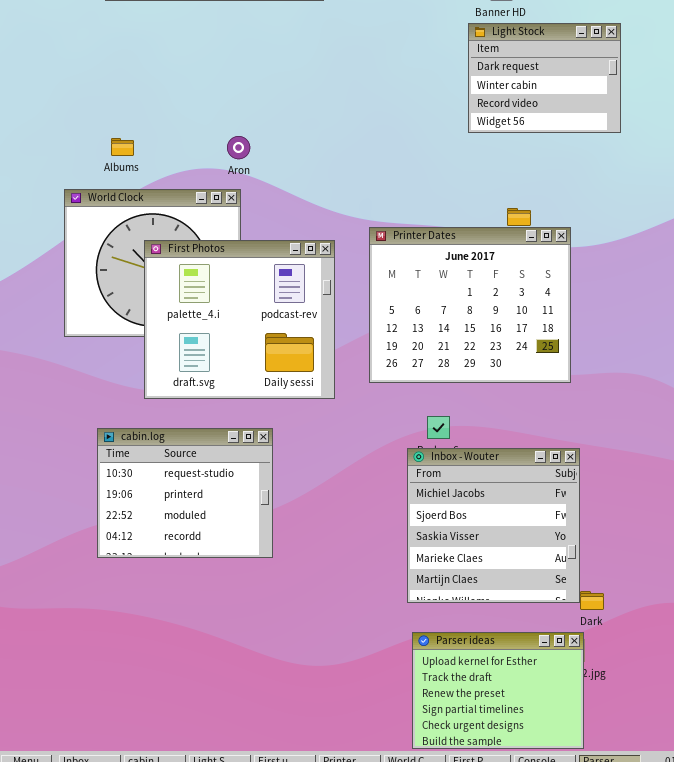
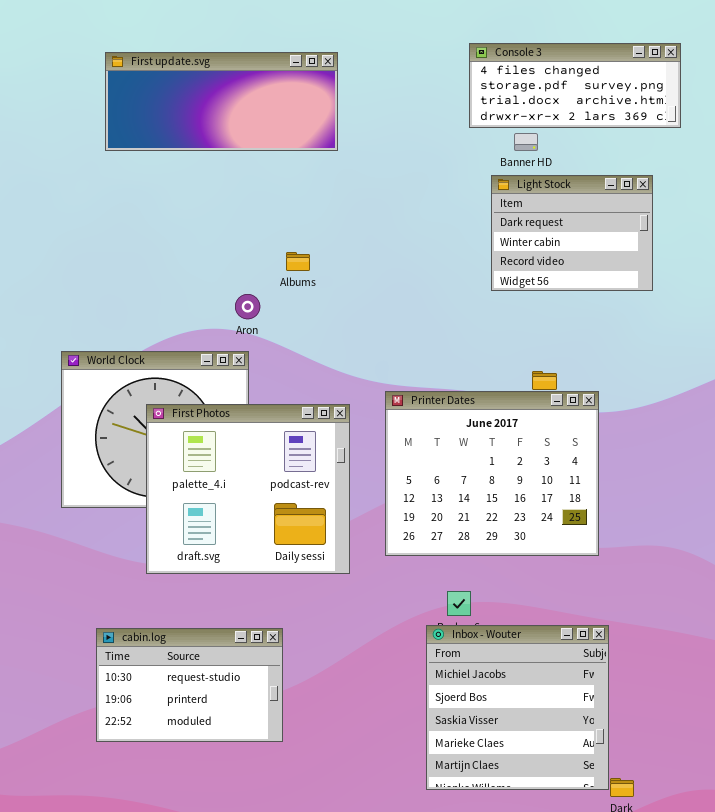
Albums: [111,138,134,156] -> [286,252,310,271], moved
cabin.log: [97,428,273,558] -> [96,628,283,742], resized

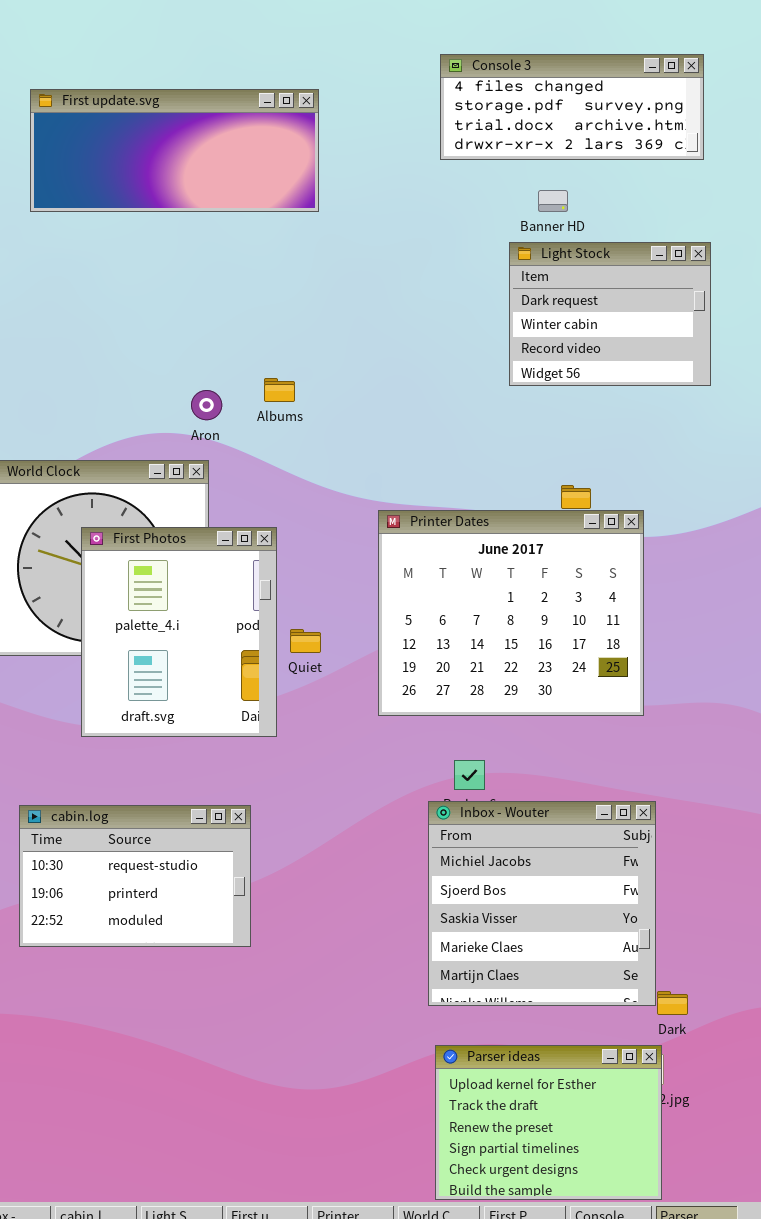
Console 3: [469,43,681,128] -> [440,54,704,160], moved
Albums: [286,252,310,271] -> [264,378,295,402], moved
First Photos: [146,404,350,574] -> [81,527,277,737], resized

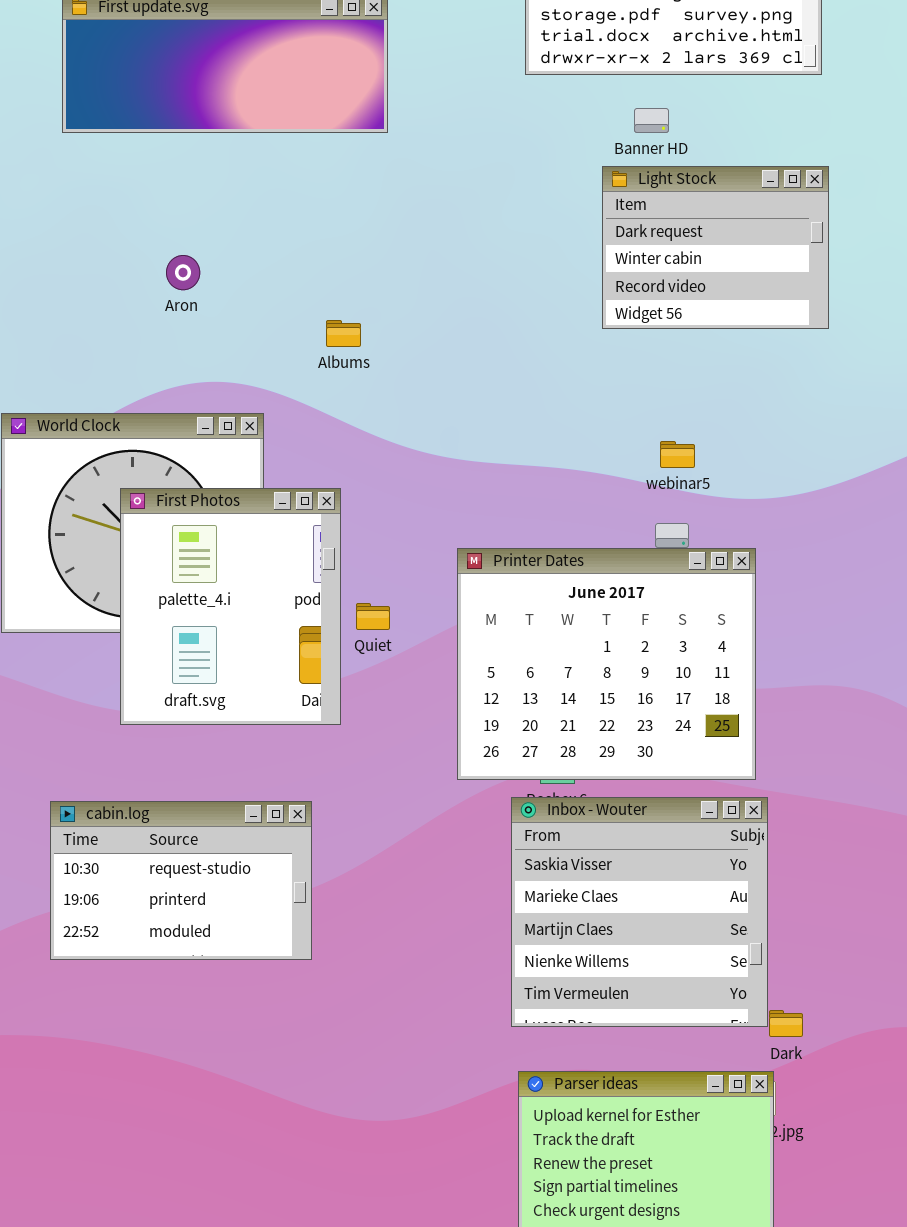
Aron: [191,390,222,420] -> [166,255,200,290], moved
Printer Dates: [378,510,644,716] -> [457,548,756,780], moved
Inbox - Wouter: [428,801,656,1006] -> [511,797,768,1027], scrolled down 2 rows

